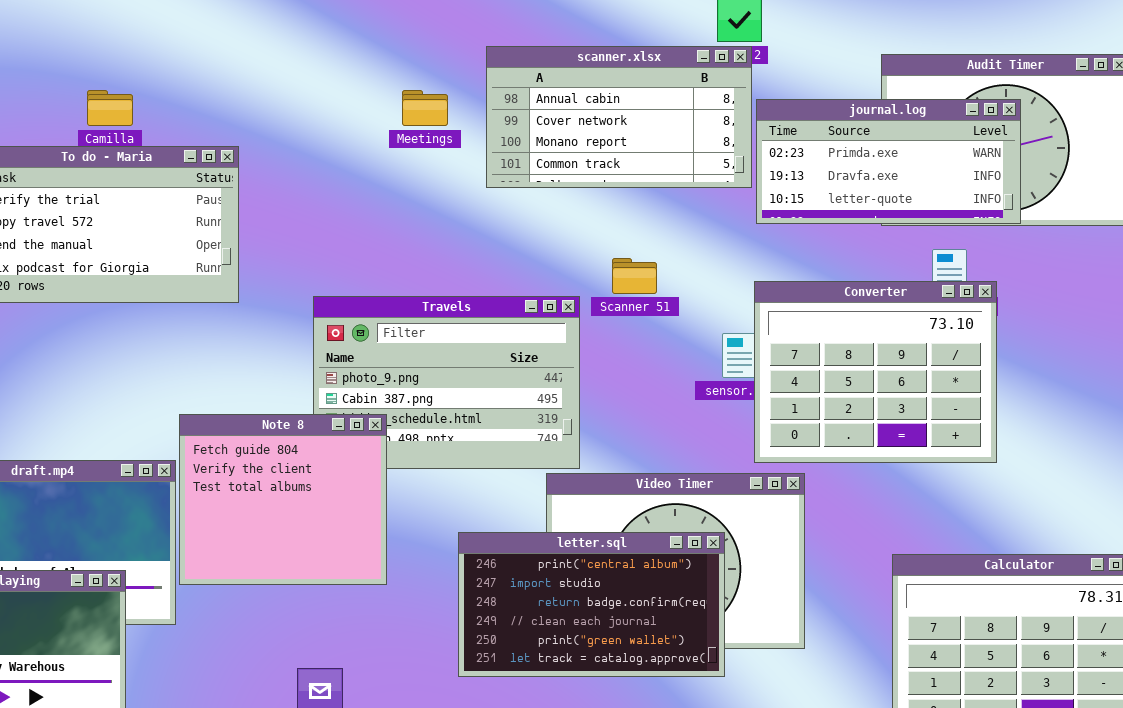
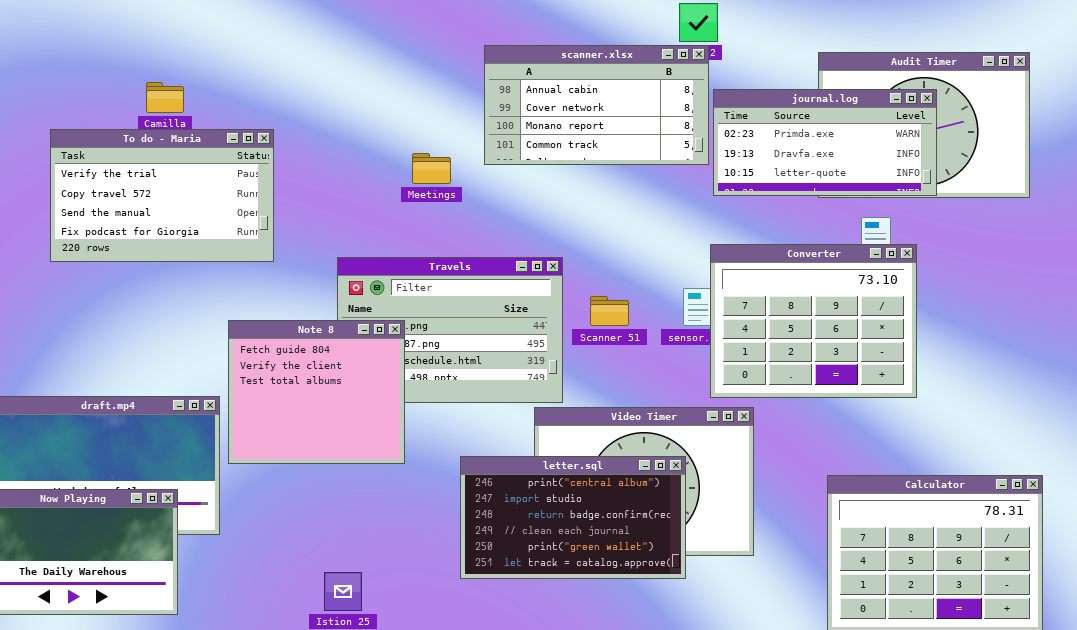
Meetings: [402,90,448,126] -> [412,153,451,184], moved
Scanner 51: [612,258,657,294] -> [590,296,629,326], moved
Note 8: [179,414,387,585] -> [228,320,405,464], moved

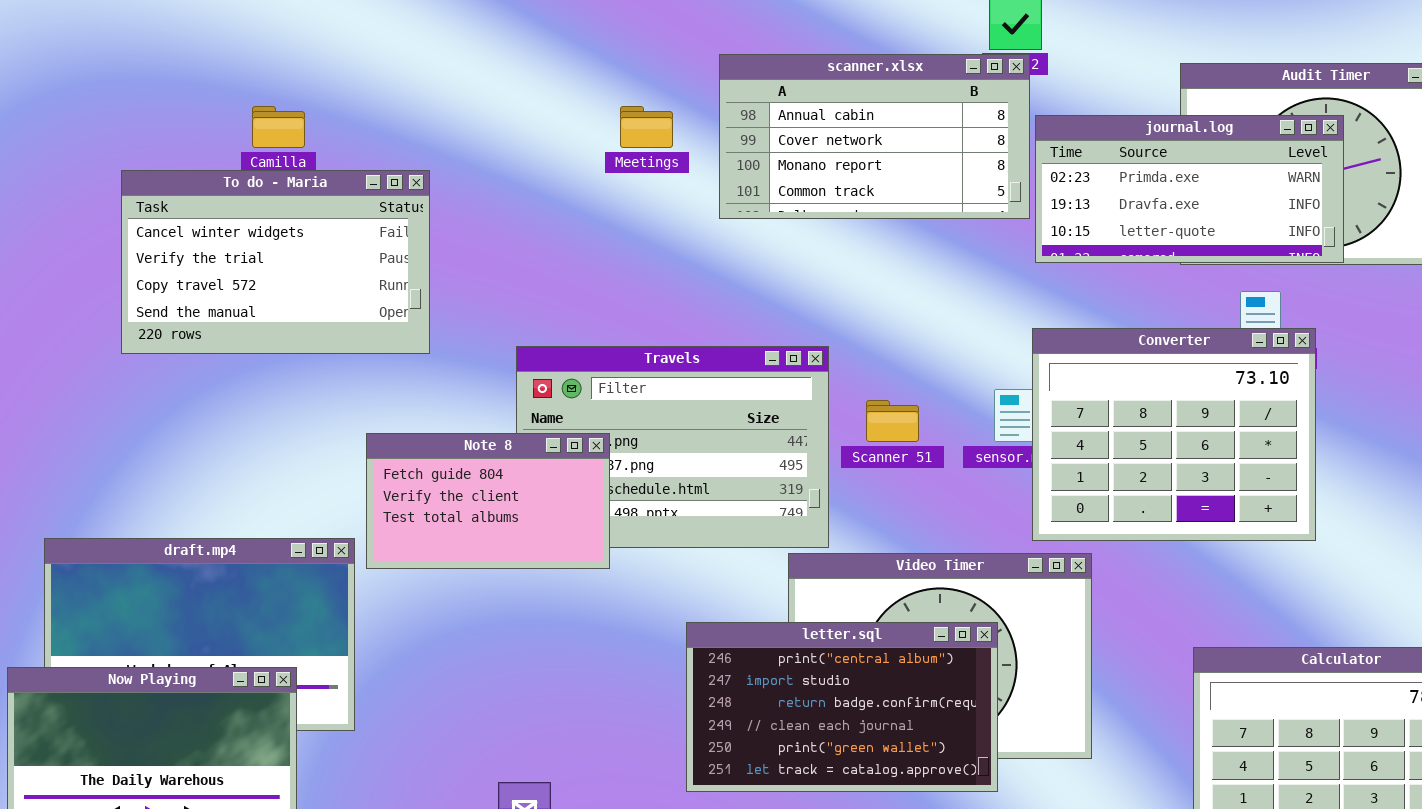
To do - Maria: [50,129,274,262] -> [121,170,430,354], scrolled up 1 row
Meetings: [412,153,451,184] -> [620,106,673,148], moved
Note 8: [228,320,405,464] -> [366,433,610,569], resized

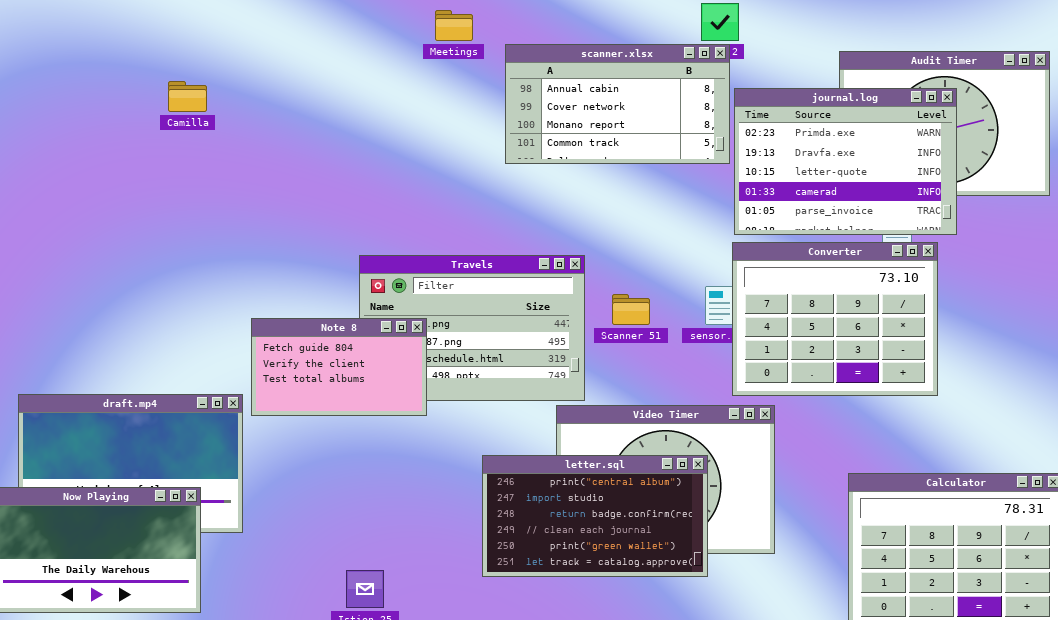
Meetings: [620,106,673,148] -> [435,10,473,41], moved
journal.log: [1035,115,1344,263] -> [734,88,957,235], resized
To do - Maria: [121,170,430,354] -> none, closed

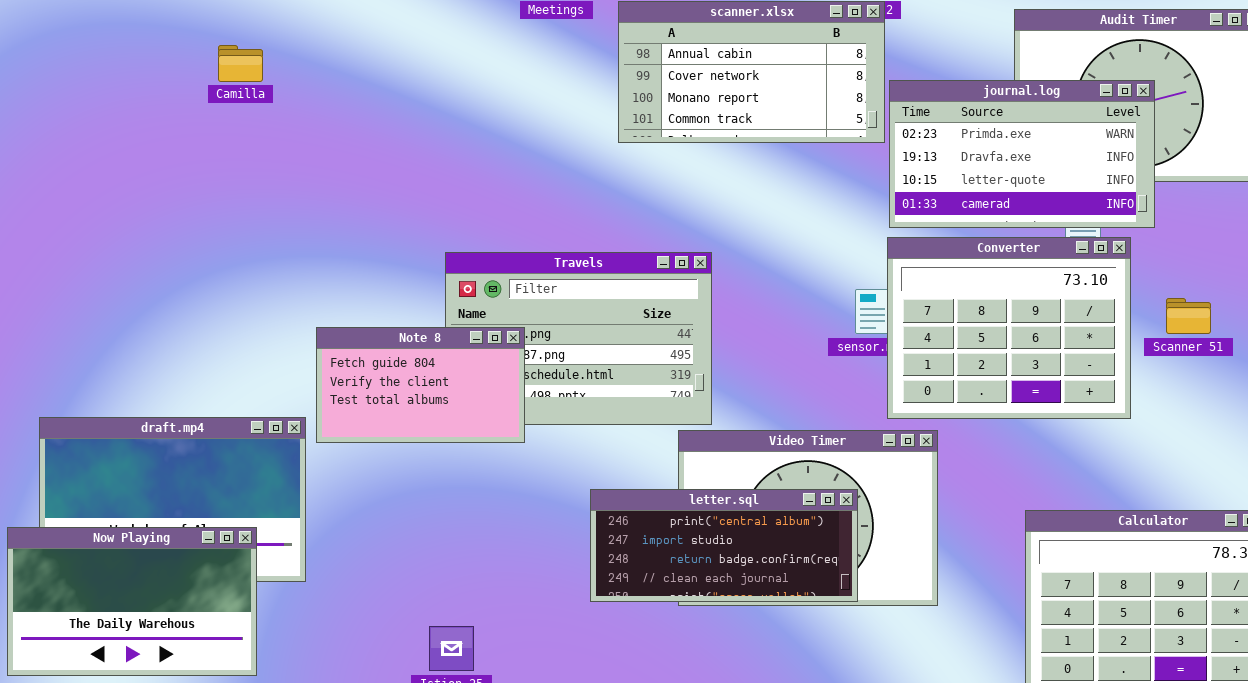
journal.log: [734,88,957,235] -> [889,80,1155,228], resized
Scanner 51: [612,294,650,325] -> [1166,298,1211,334], moved
letter.sql: [482,455,708,577] -> [590,489,858,602], resized

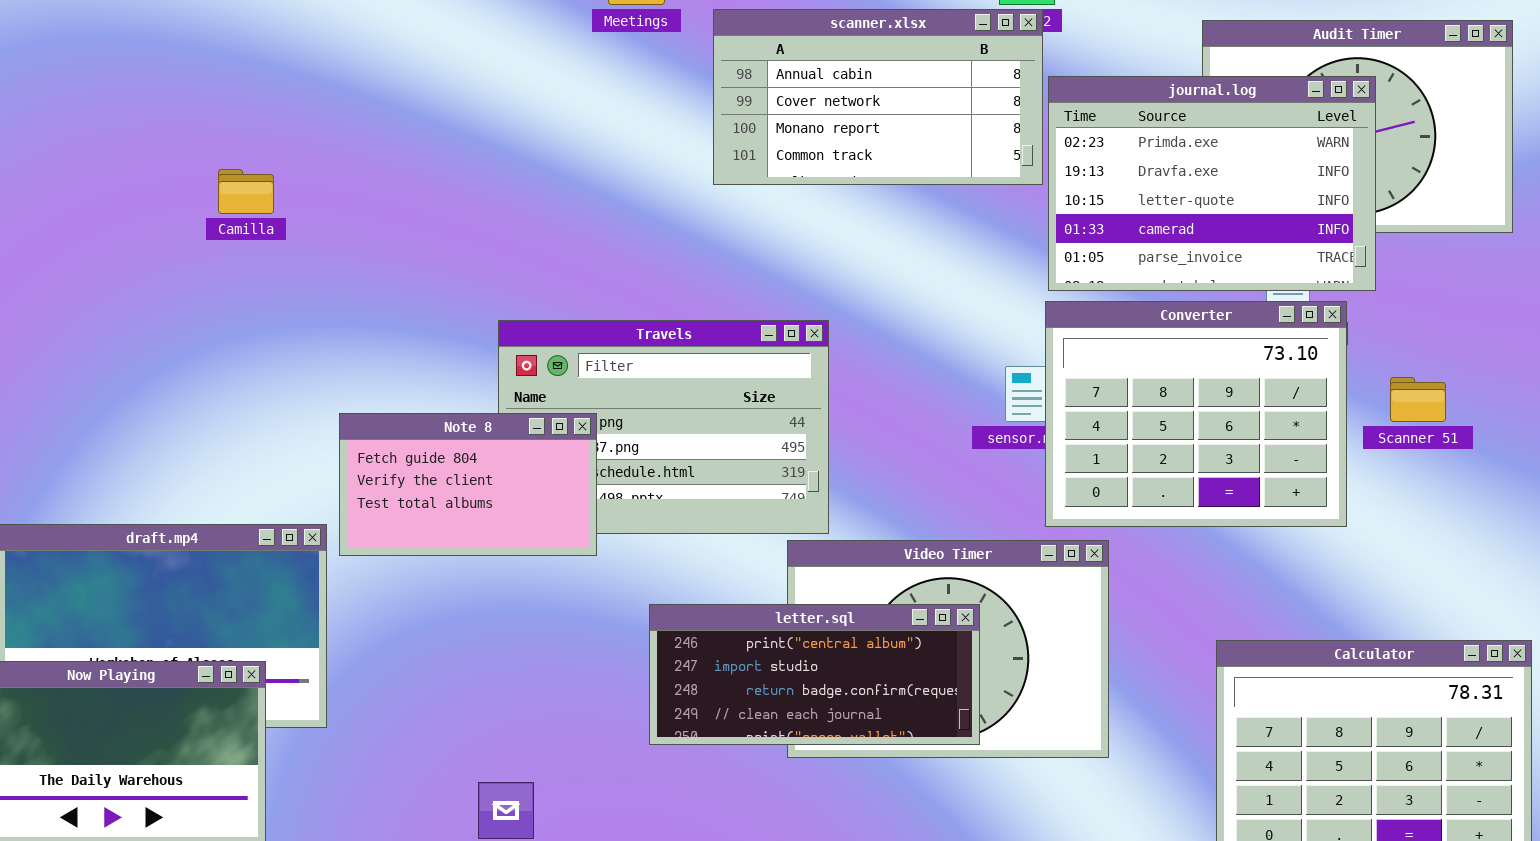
Camilla: [218,45,263,82] -> [218,169,274,214], moved
journal.log: [889,80,1155,228] -> [1048,76,1376,291], resized
letter.sql: [590,489,858,602] -> [649,604,980,745], moved

